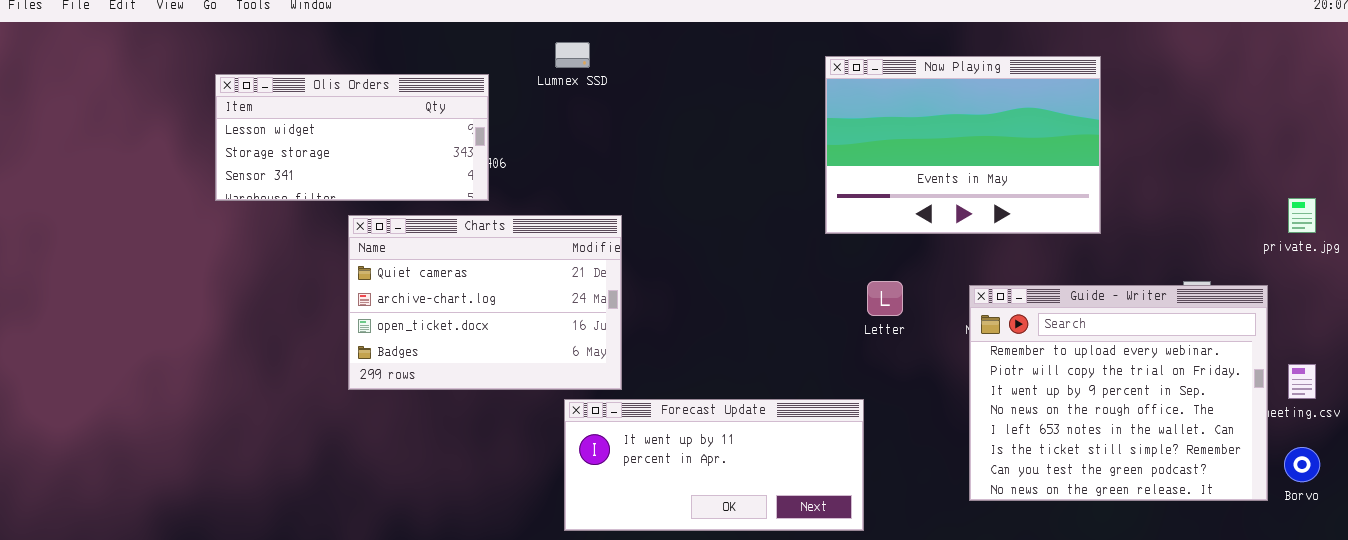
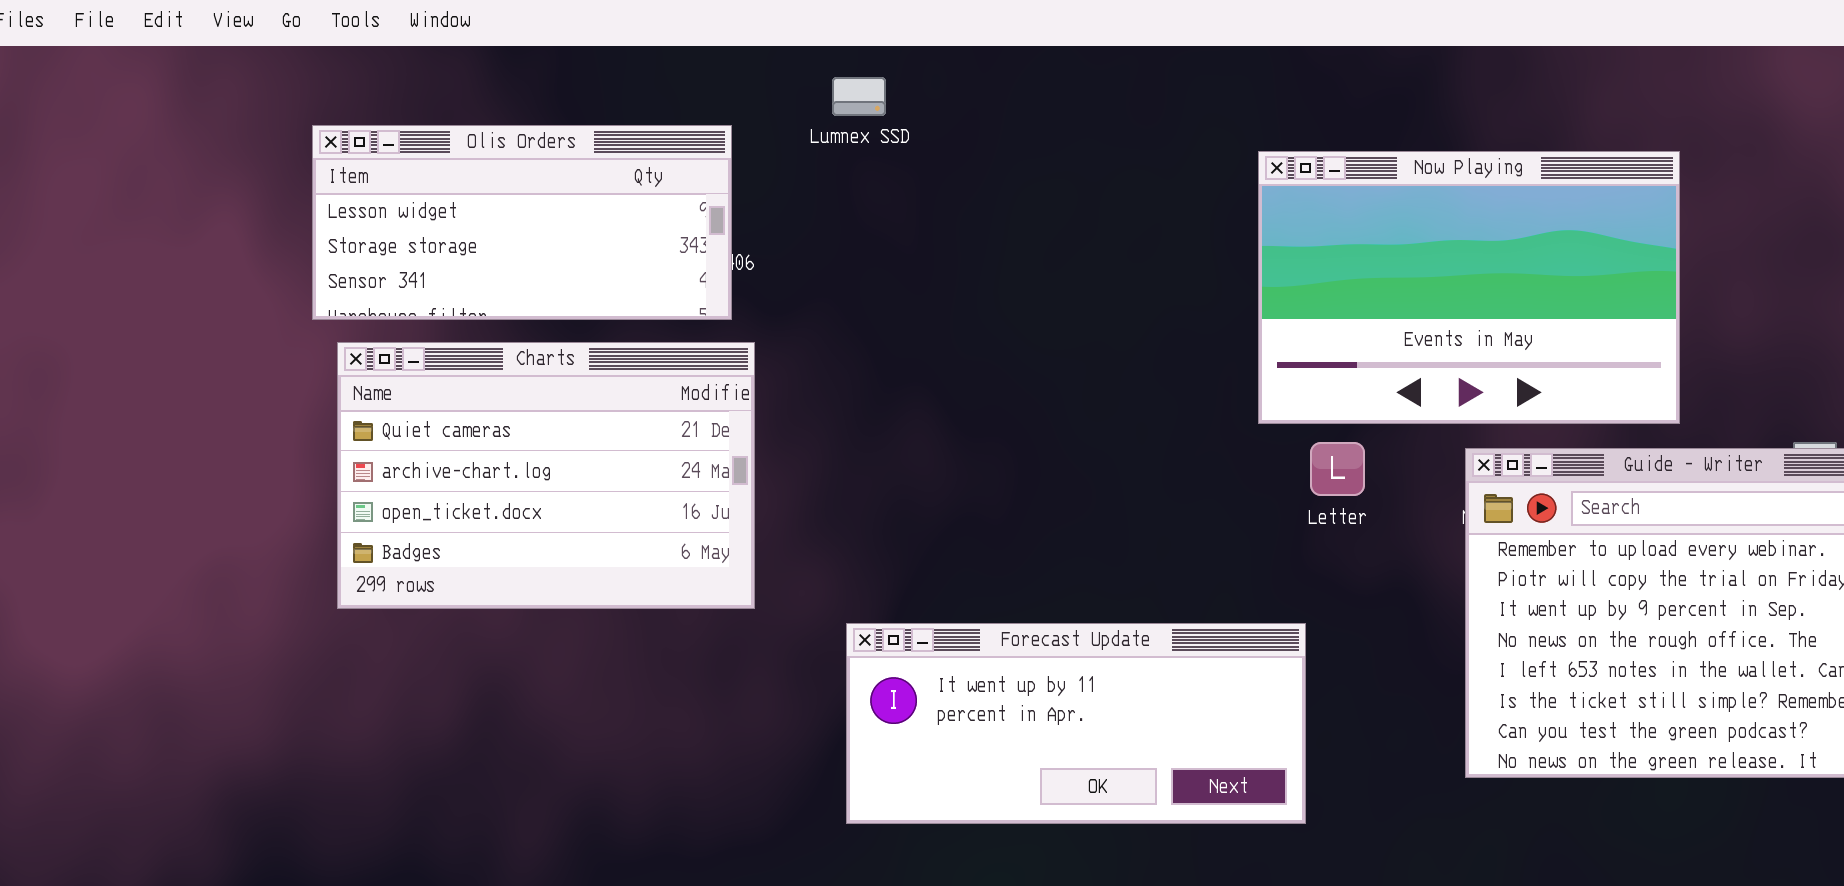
Now Playing: [825,56,1101,234] -> [1258,151,1680,424], moved
Charts: [348,215,622,390] -> [337,342,755,609], moved

